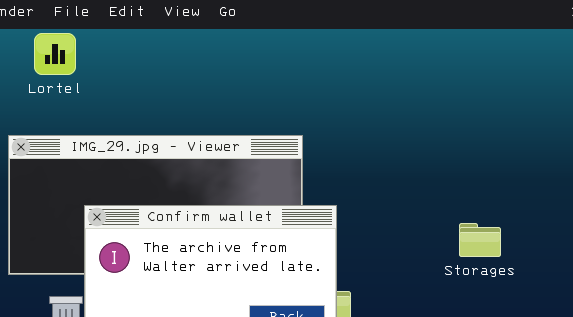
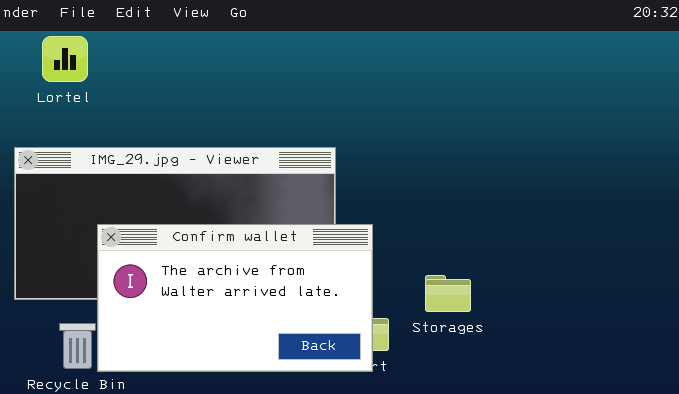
Storages: [459,223,501,257] -> [425,275,471,312], moved

